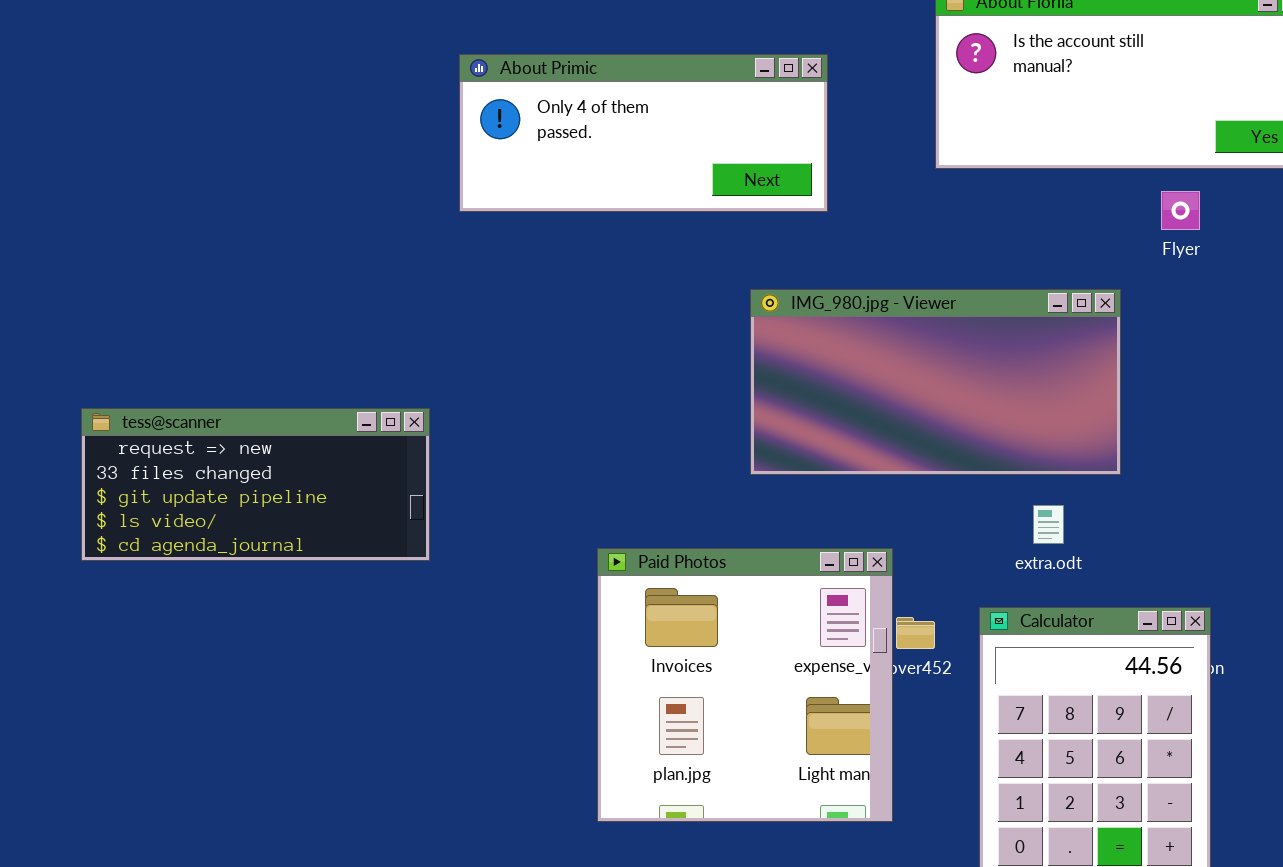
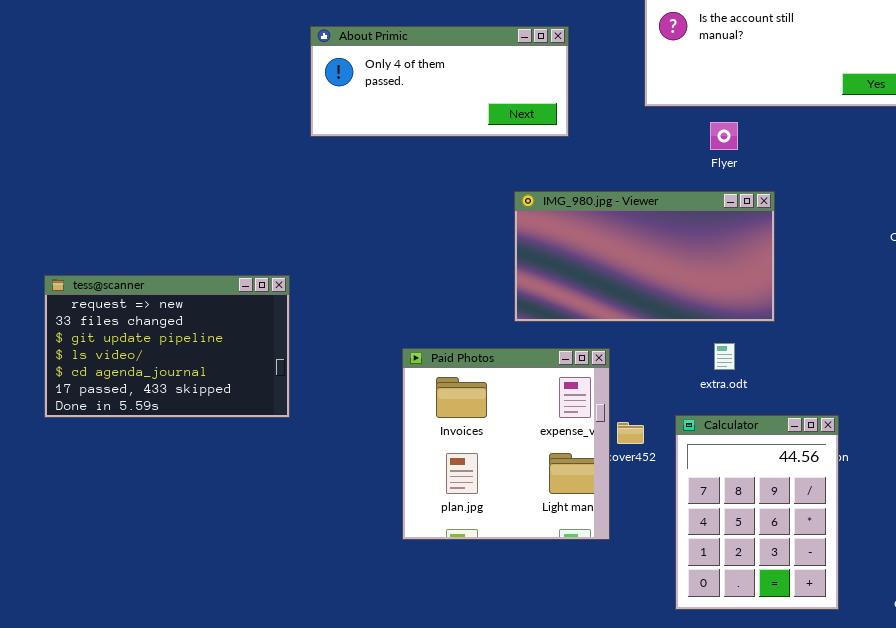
Flyer: [1161,191,1200,230] -> [710,122,738,150], moved
tess@scanner: [81,408,430,561] -> [44,275,290,418], resized
Paid Photos: [597,548,893,822] -> [402,348,610,540], moved

